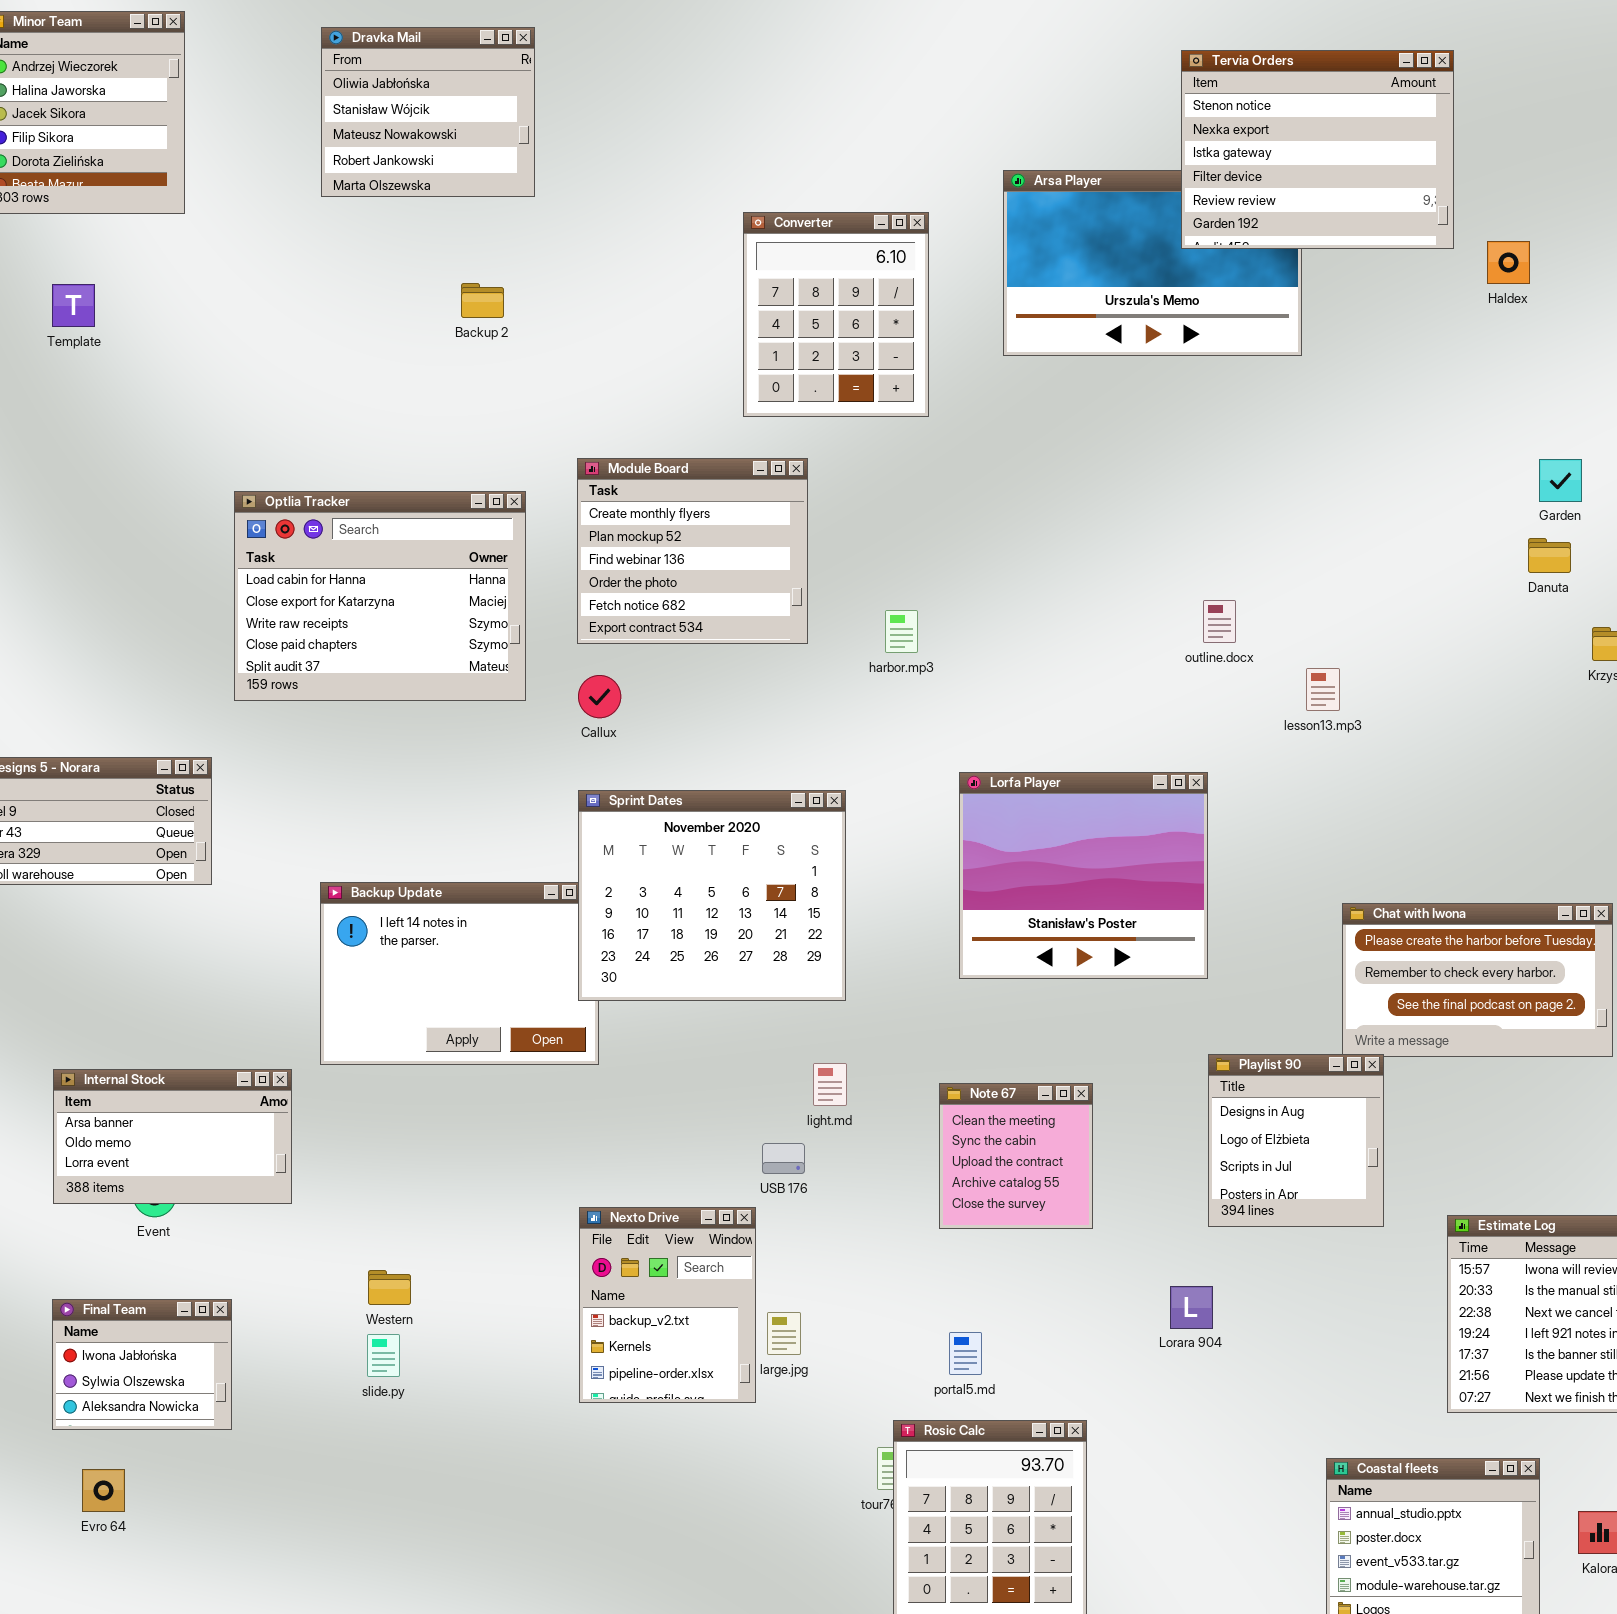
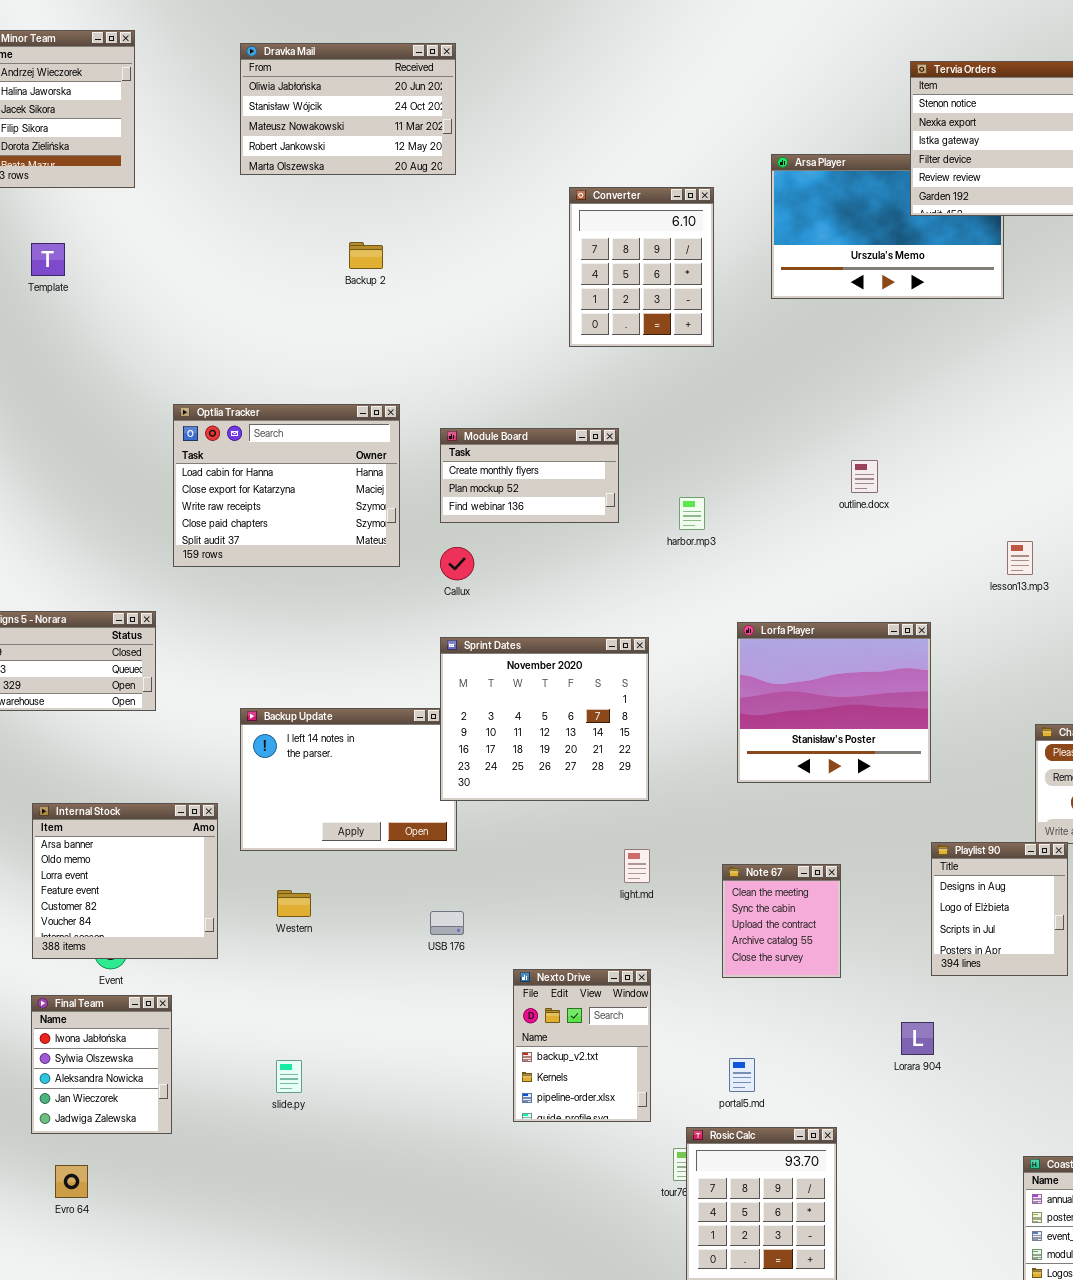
Dravka Mail: [321,27,535,197] -> [240,43,456,175], resized
Module Board: [577,458,808,644] -> [440,428,619,523], resized
outline.docx: [1203,600,1236,643] -> [851,460,878,493], moved
Internal Stock: [53,1069,292,1204] -> [32,803,218,959], resized
USB 176: [762,1143,805,1174] -> [430,911,464,935], moved
Nexto Drive: [579,1207,756,1403] -> [513,969,651,1122], moved
Western: [368,1270,411,1305] -> [277,890,311,917], moved
Final Team: [52,1299,232,1430] -> [31,995,172,1134], resized

